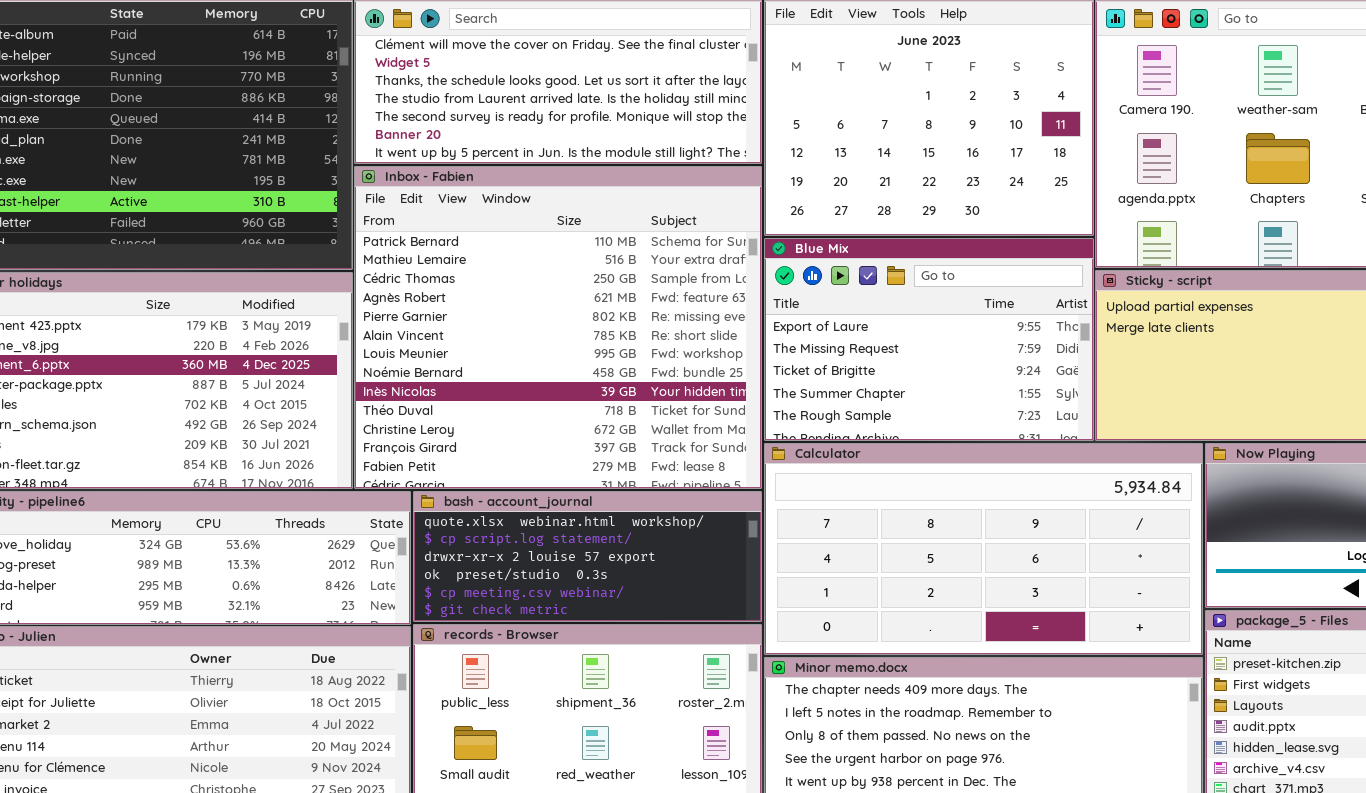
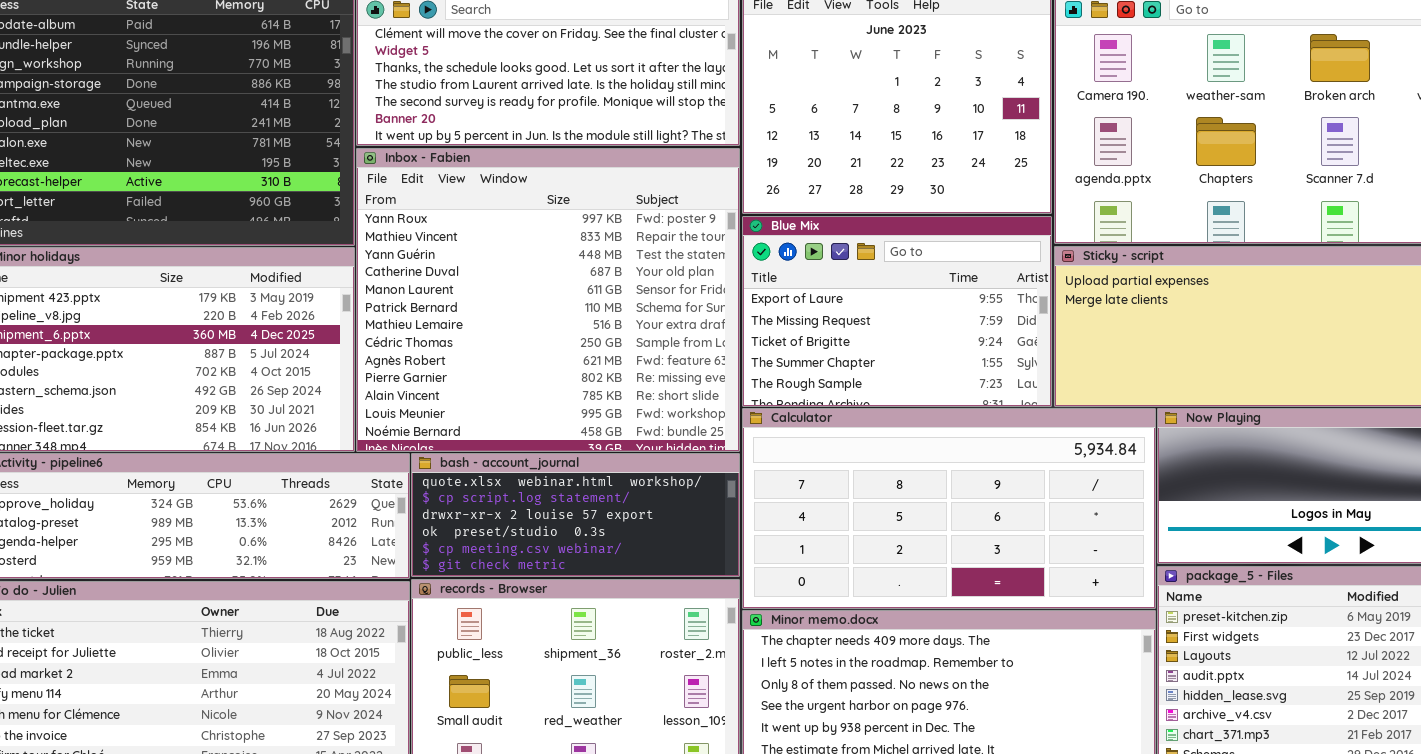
Inbox - Fabien: [354,166,762,489] -> [356,148,740,452], scrolled up 5 rows

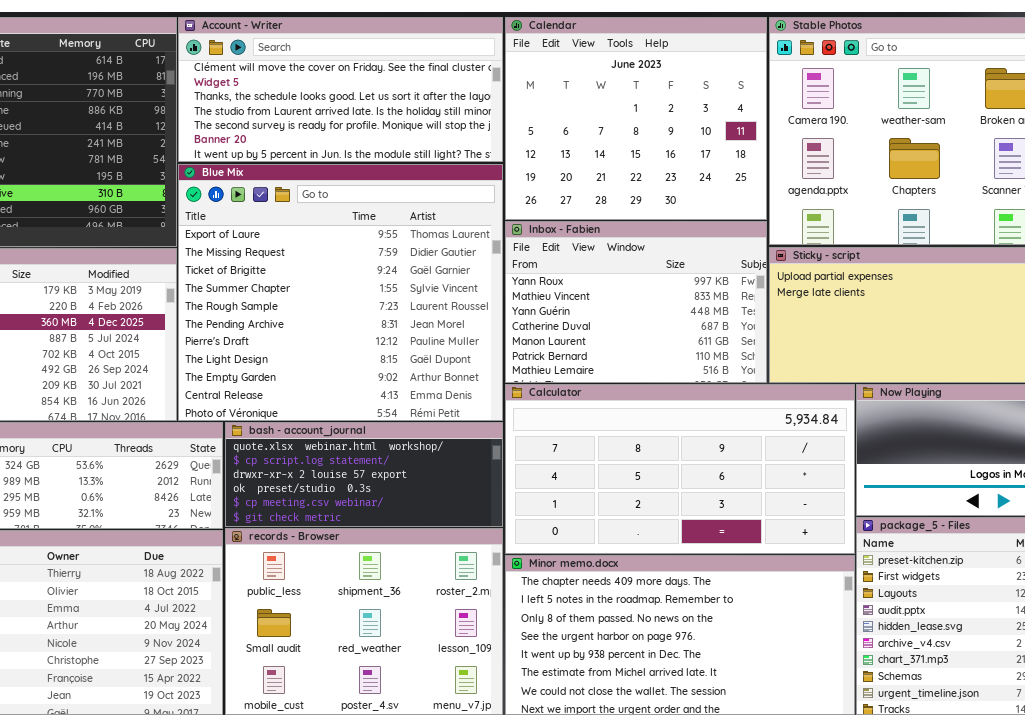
Inbox - Fabien: [356,148,740,452] -> [505,221,767,383], moved, resized
Blue Mix: [742,216,1052,407] -> [178,164,503,421], moved, resized

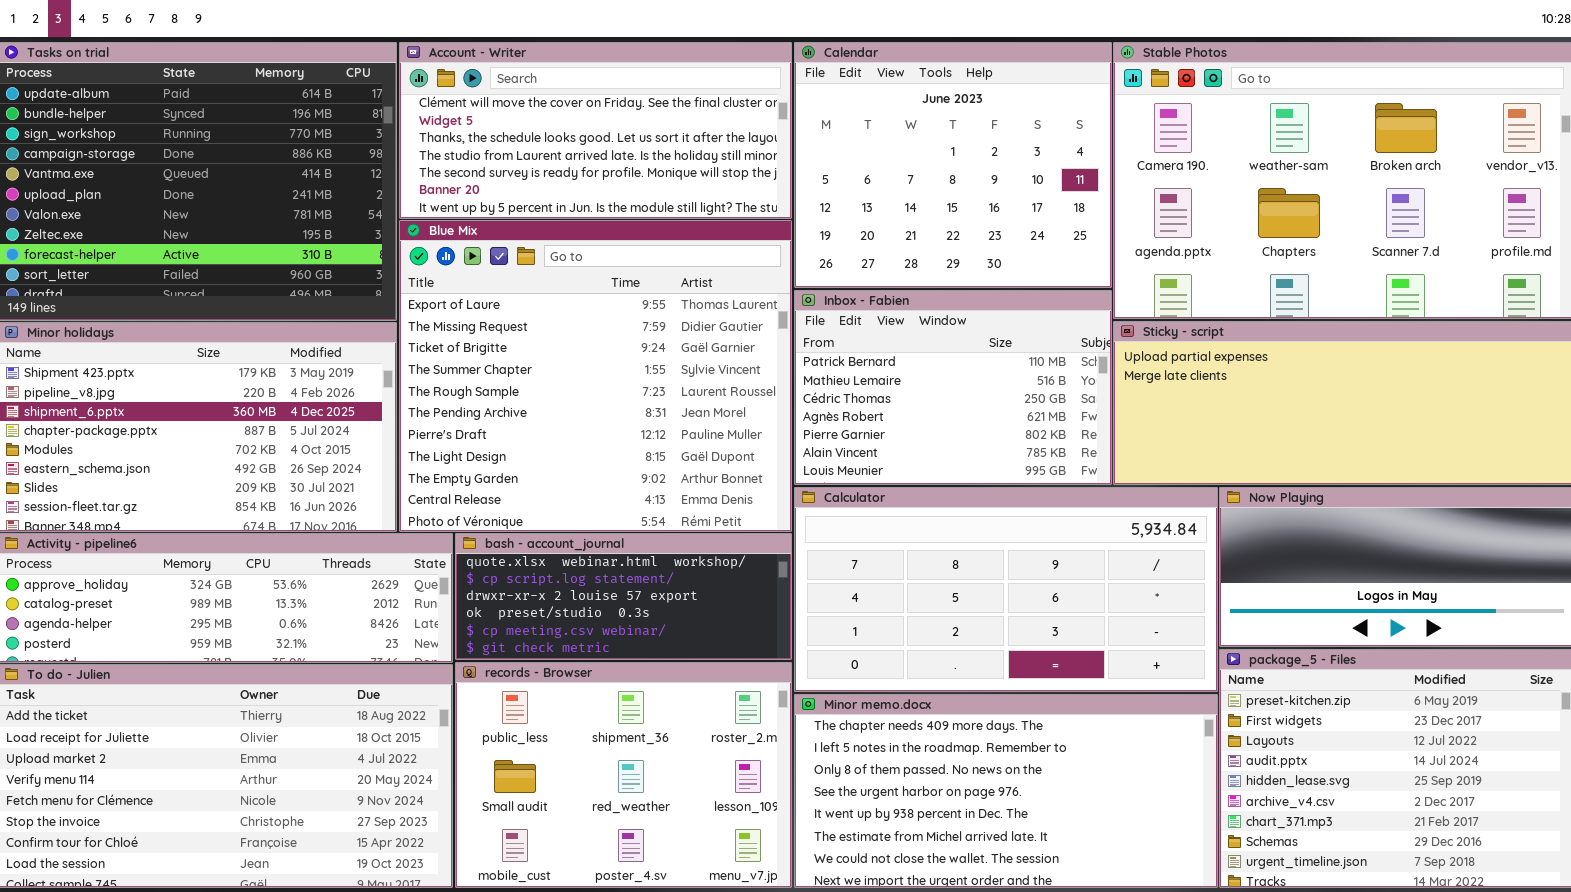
Inbox - Fabien: [505,221,767,383] -> [794,290,1112,485], scrolled down 5 rows

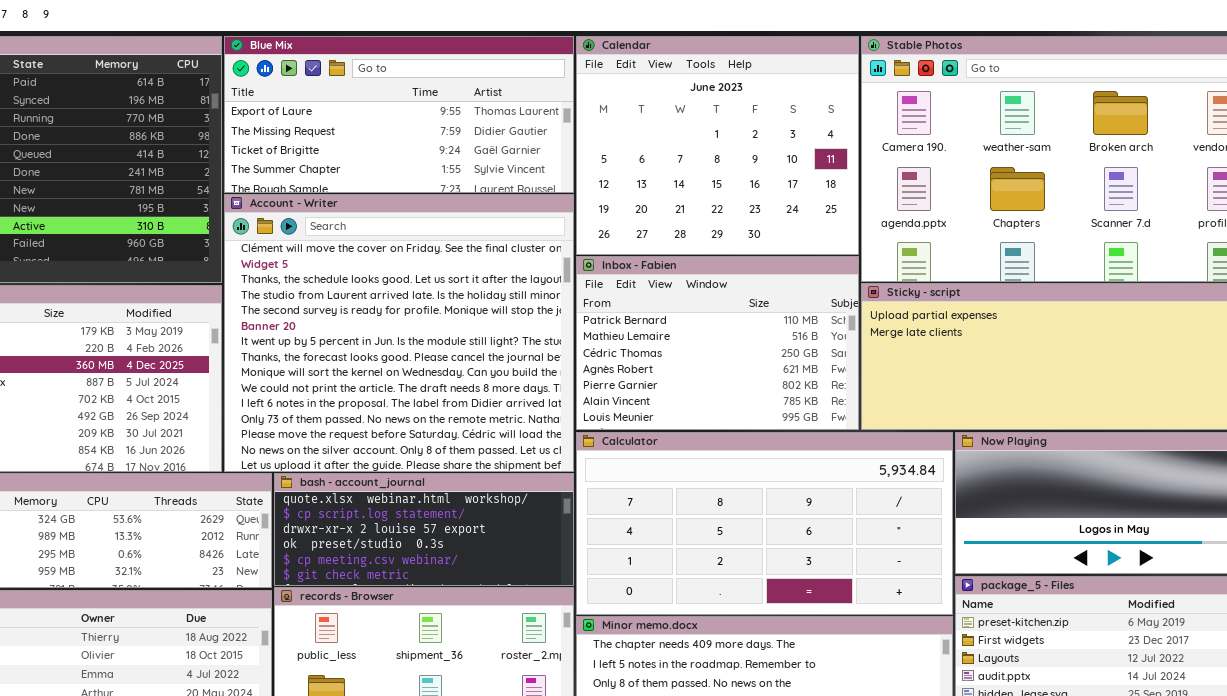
Account - Writer: [399,42,792,219] -> [224,194,574,472], moved, resized
Blue Mix: [399,220,792,532] -> [224,36,574,193], moved, resized

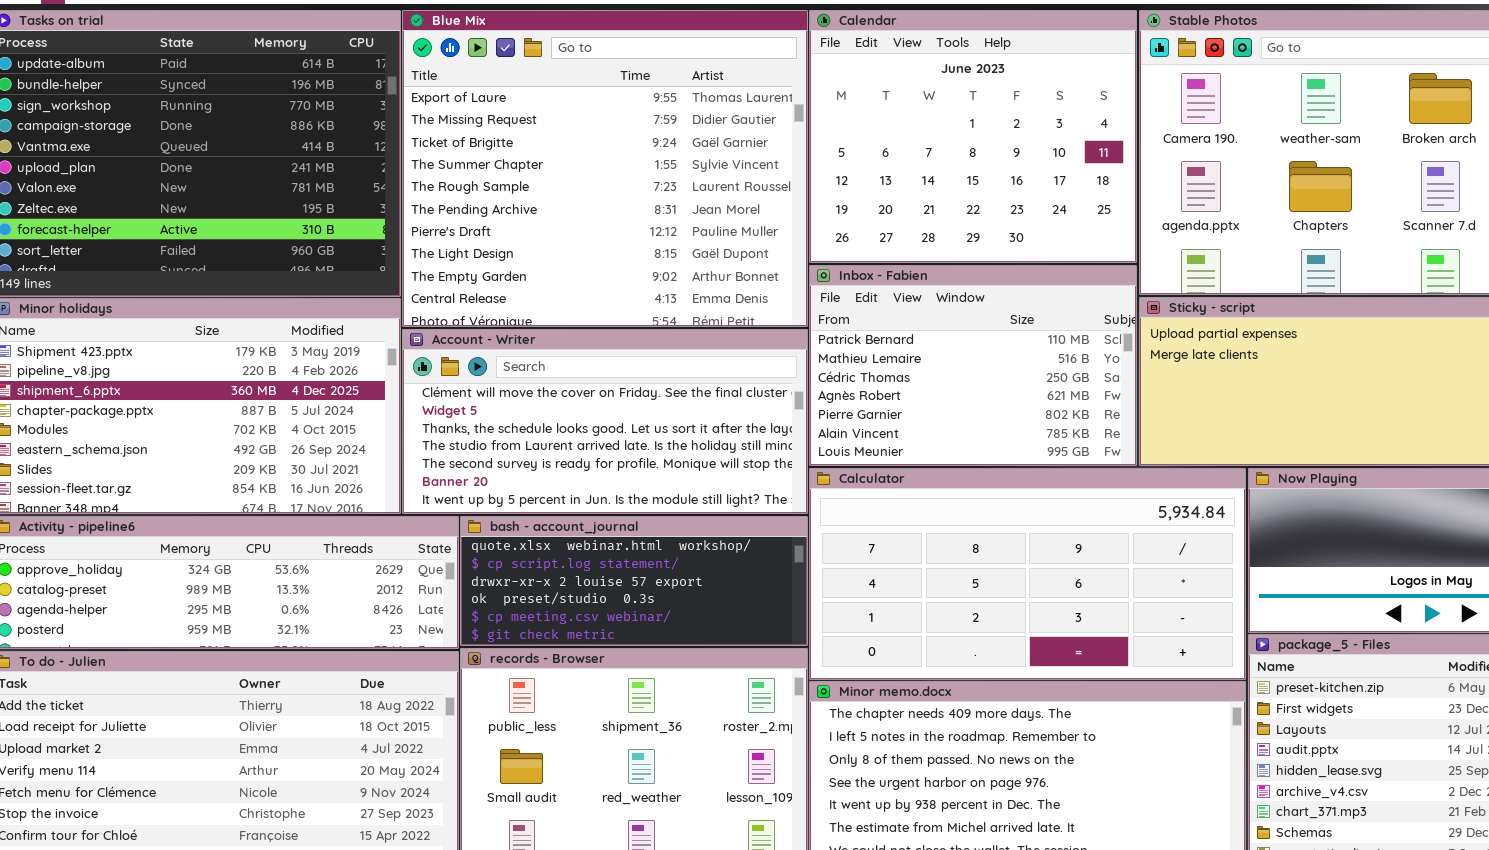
Blue Mix: [224,36,574,193] -> [402,10,808,327], resized
Account - Writer: [224,194,574,472] -> [402,329,808,514], resized

